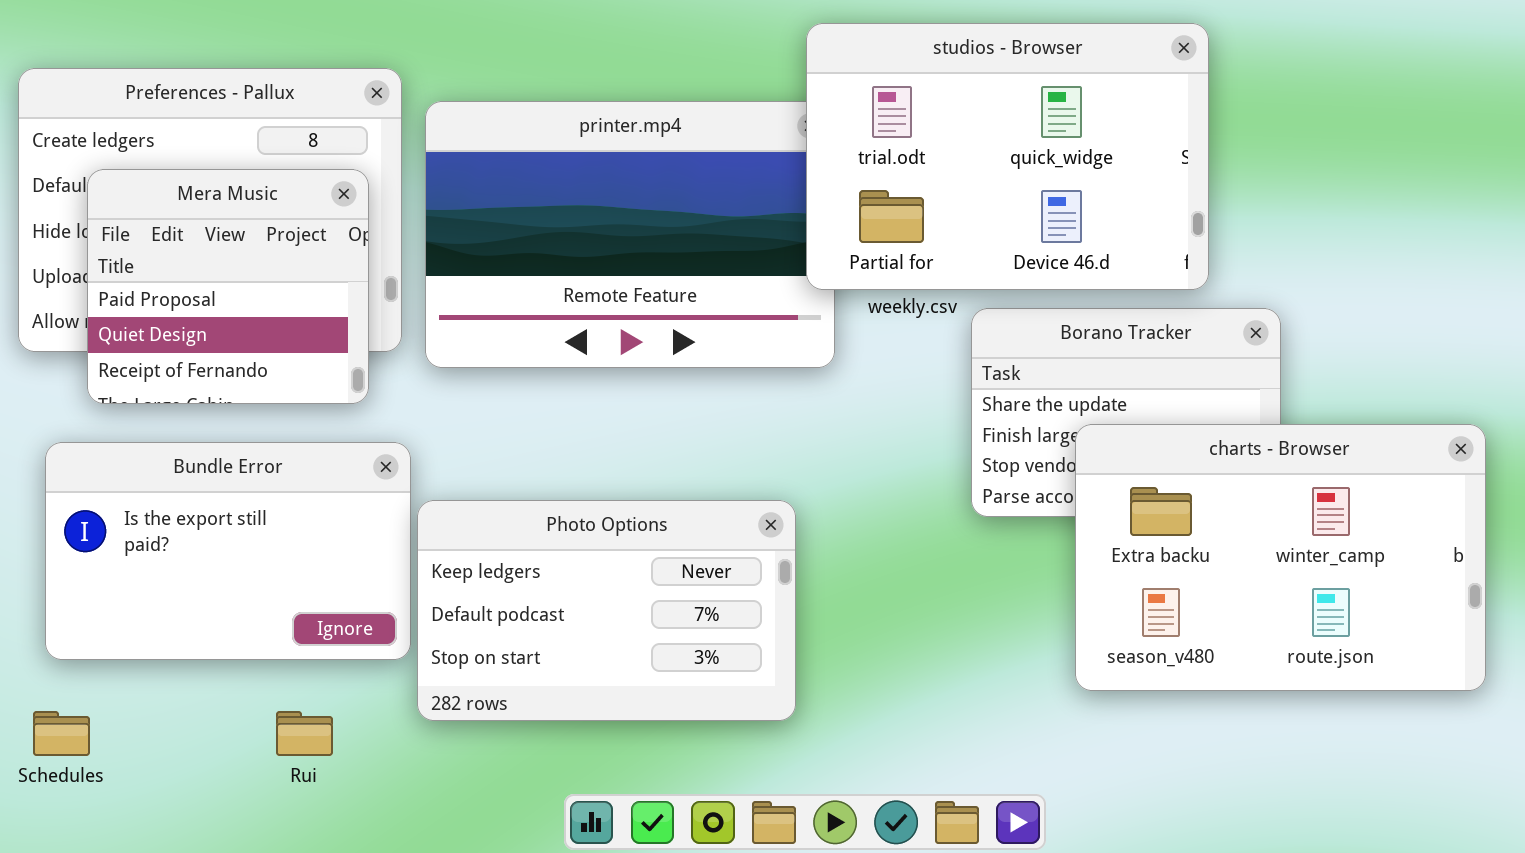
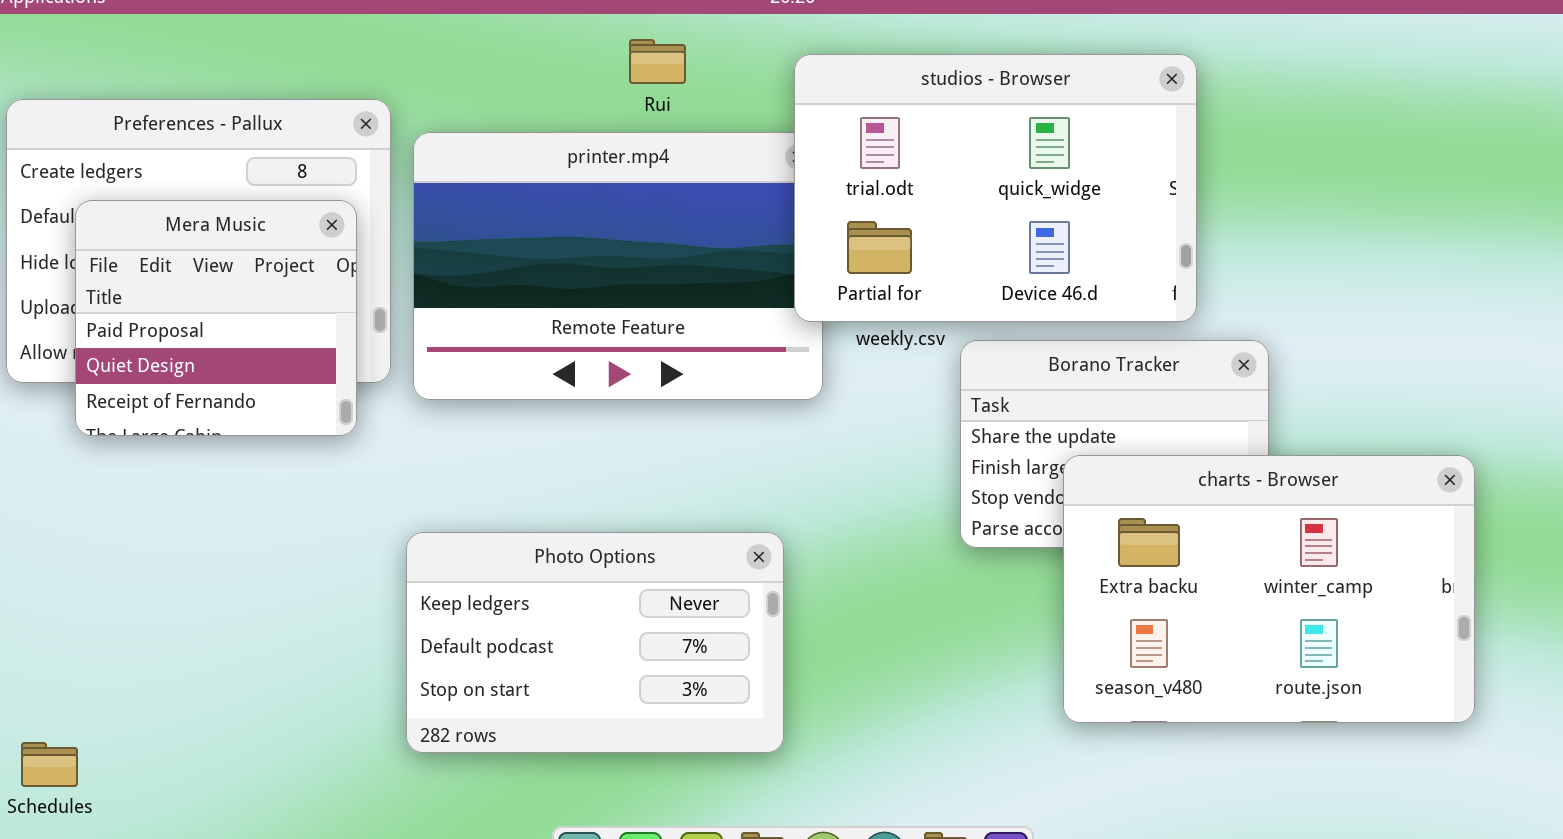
Bundle Error: [45,442,411,660] -> none, closed
Rui: [276,711,333,756] -> [629,39,686,84], moved

